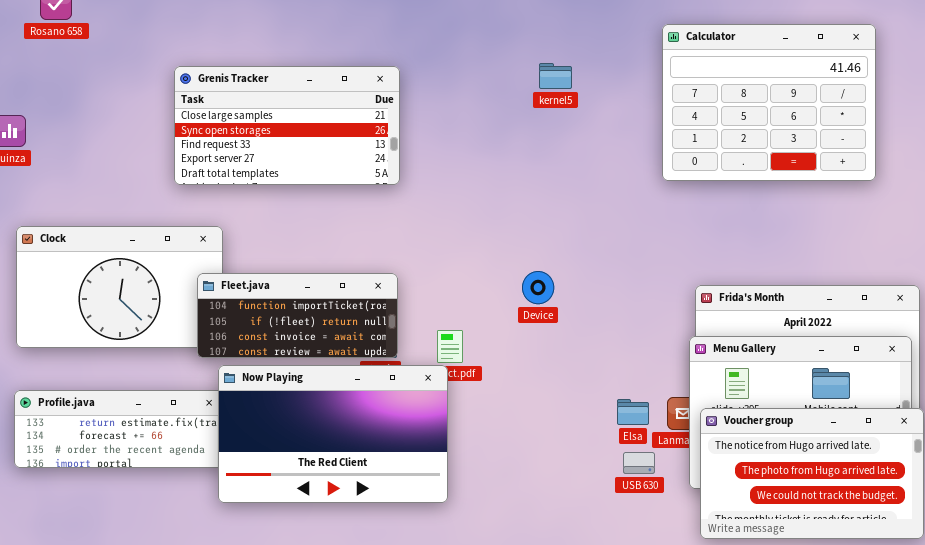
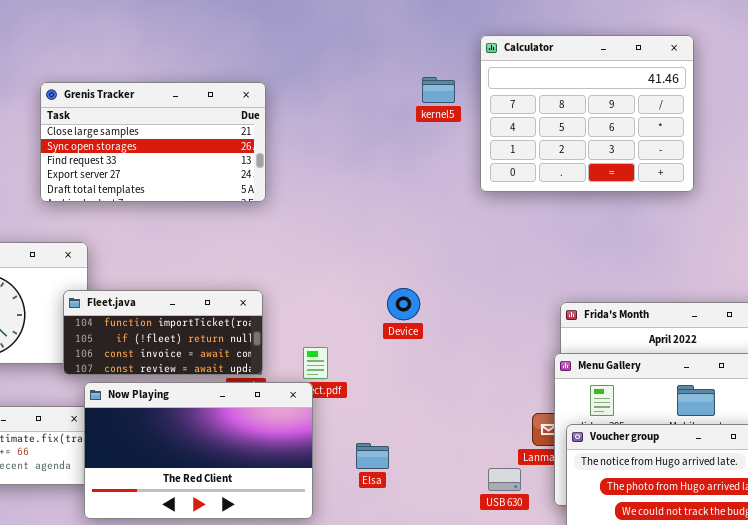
Calculator: [662,24,876,181] -> [480,35,694,192], moved
kernel5: [539,63,572,89] -> [422,77,455,103], moved
Elsa: [617,399,649,425] -> [356,443,389,469], moved

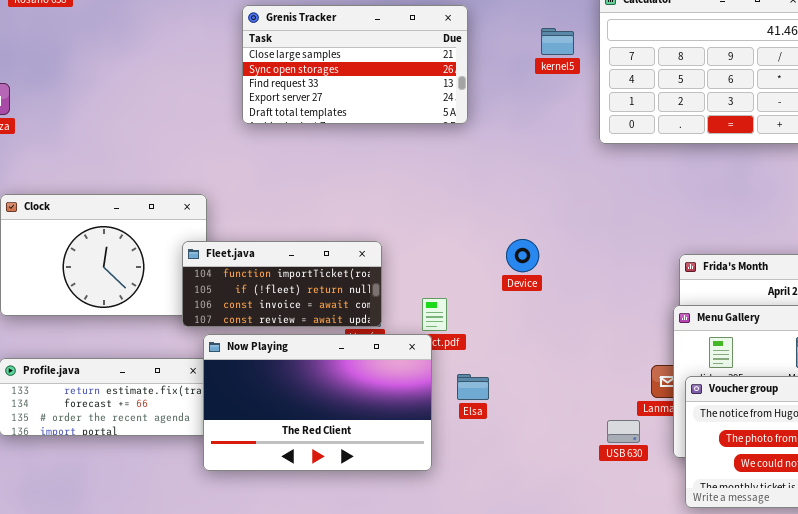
Grenis Tracker: [40,82,266,202] -> [242,5,468,124], moved
Elsa: [356,443,389,469] -> [457,374,489,400], moved

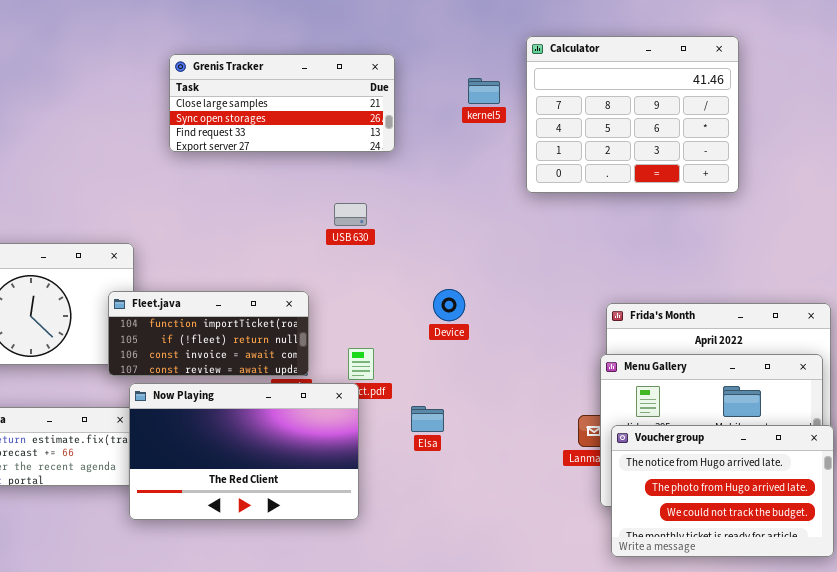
Grenis Tracker: [242,5,468,124] -> [169,54,395,152], resized
Elsa: [457,374,489,400] -> [411,406,444,432], moved
USB 630: [607,420,640,443] -> [334,203,367,226], moved

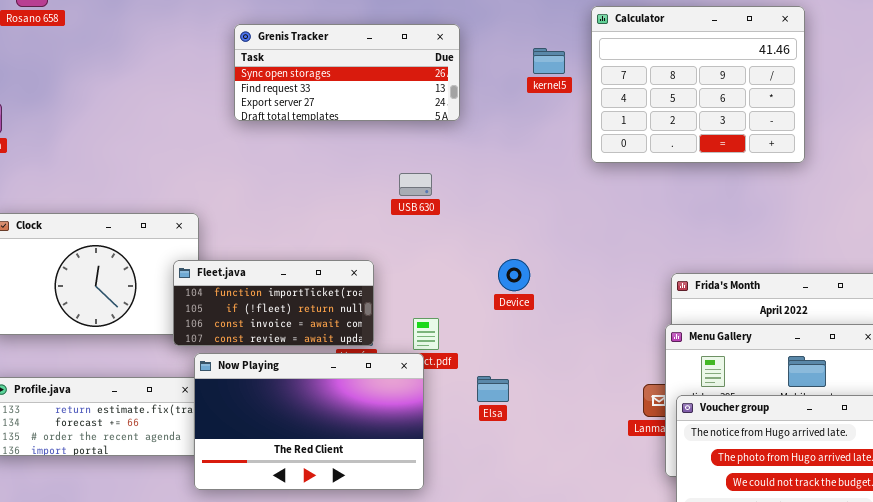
Grenis Tracker: [169,54,395,152] -> [234,24,460,121], scrolled down 1 row

